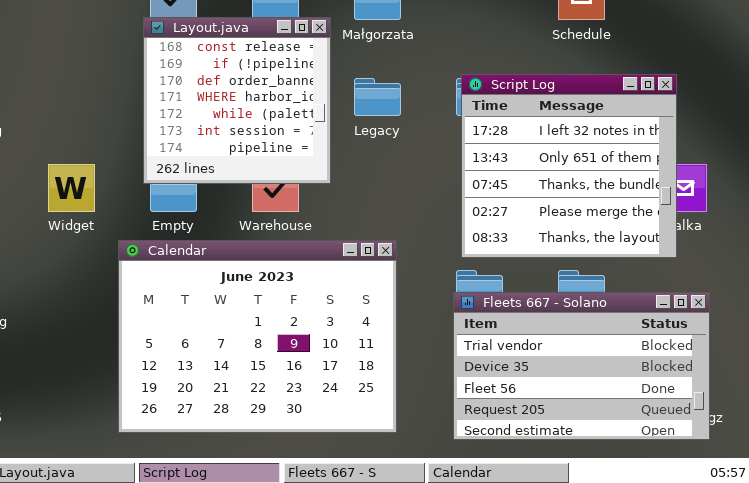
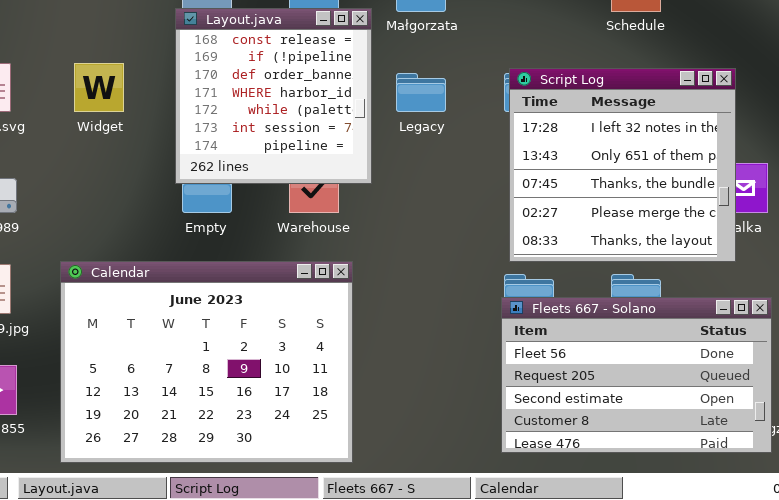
Widget: [48,164,95,212] -> [74,63,124,112], moved
Calendar: [118,240,397,433] -> [60,261,353,463], moved
Fleets 667 - Solano: [453,292,710,440] -> [501,297,772,453], scrolled down 2 rows

